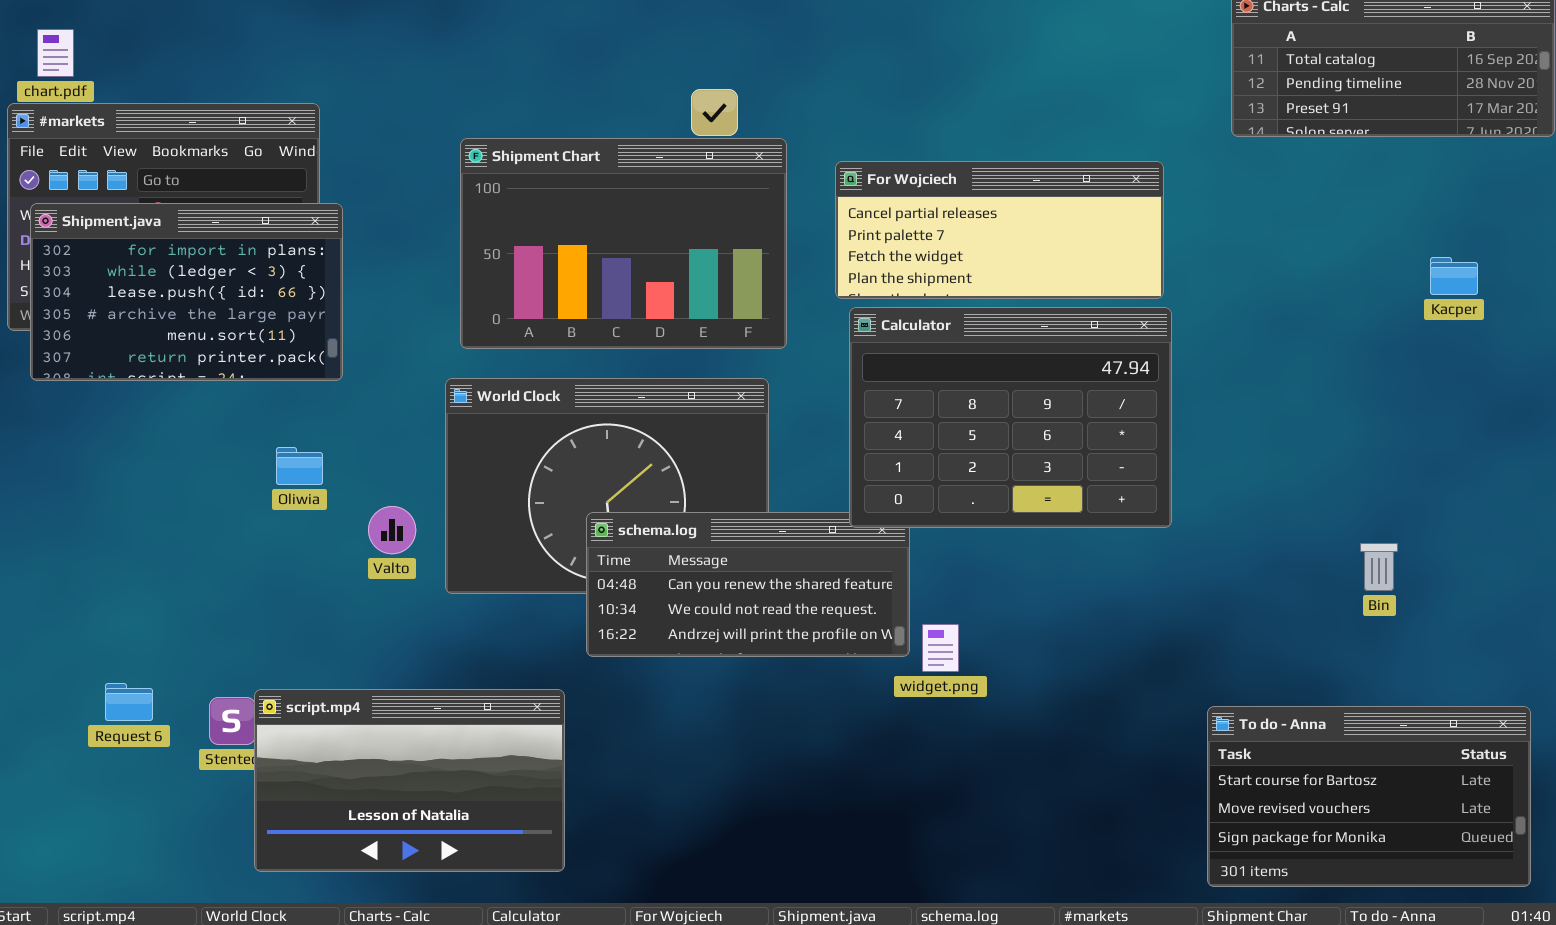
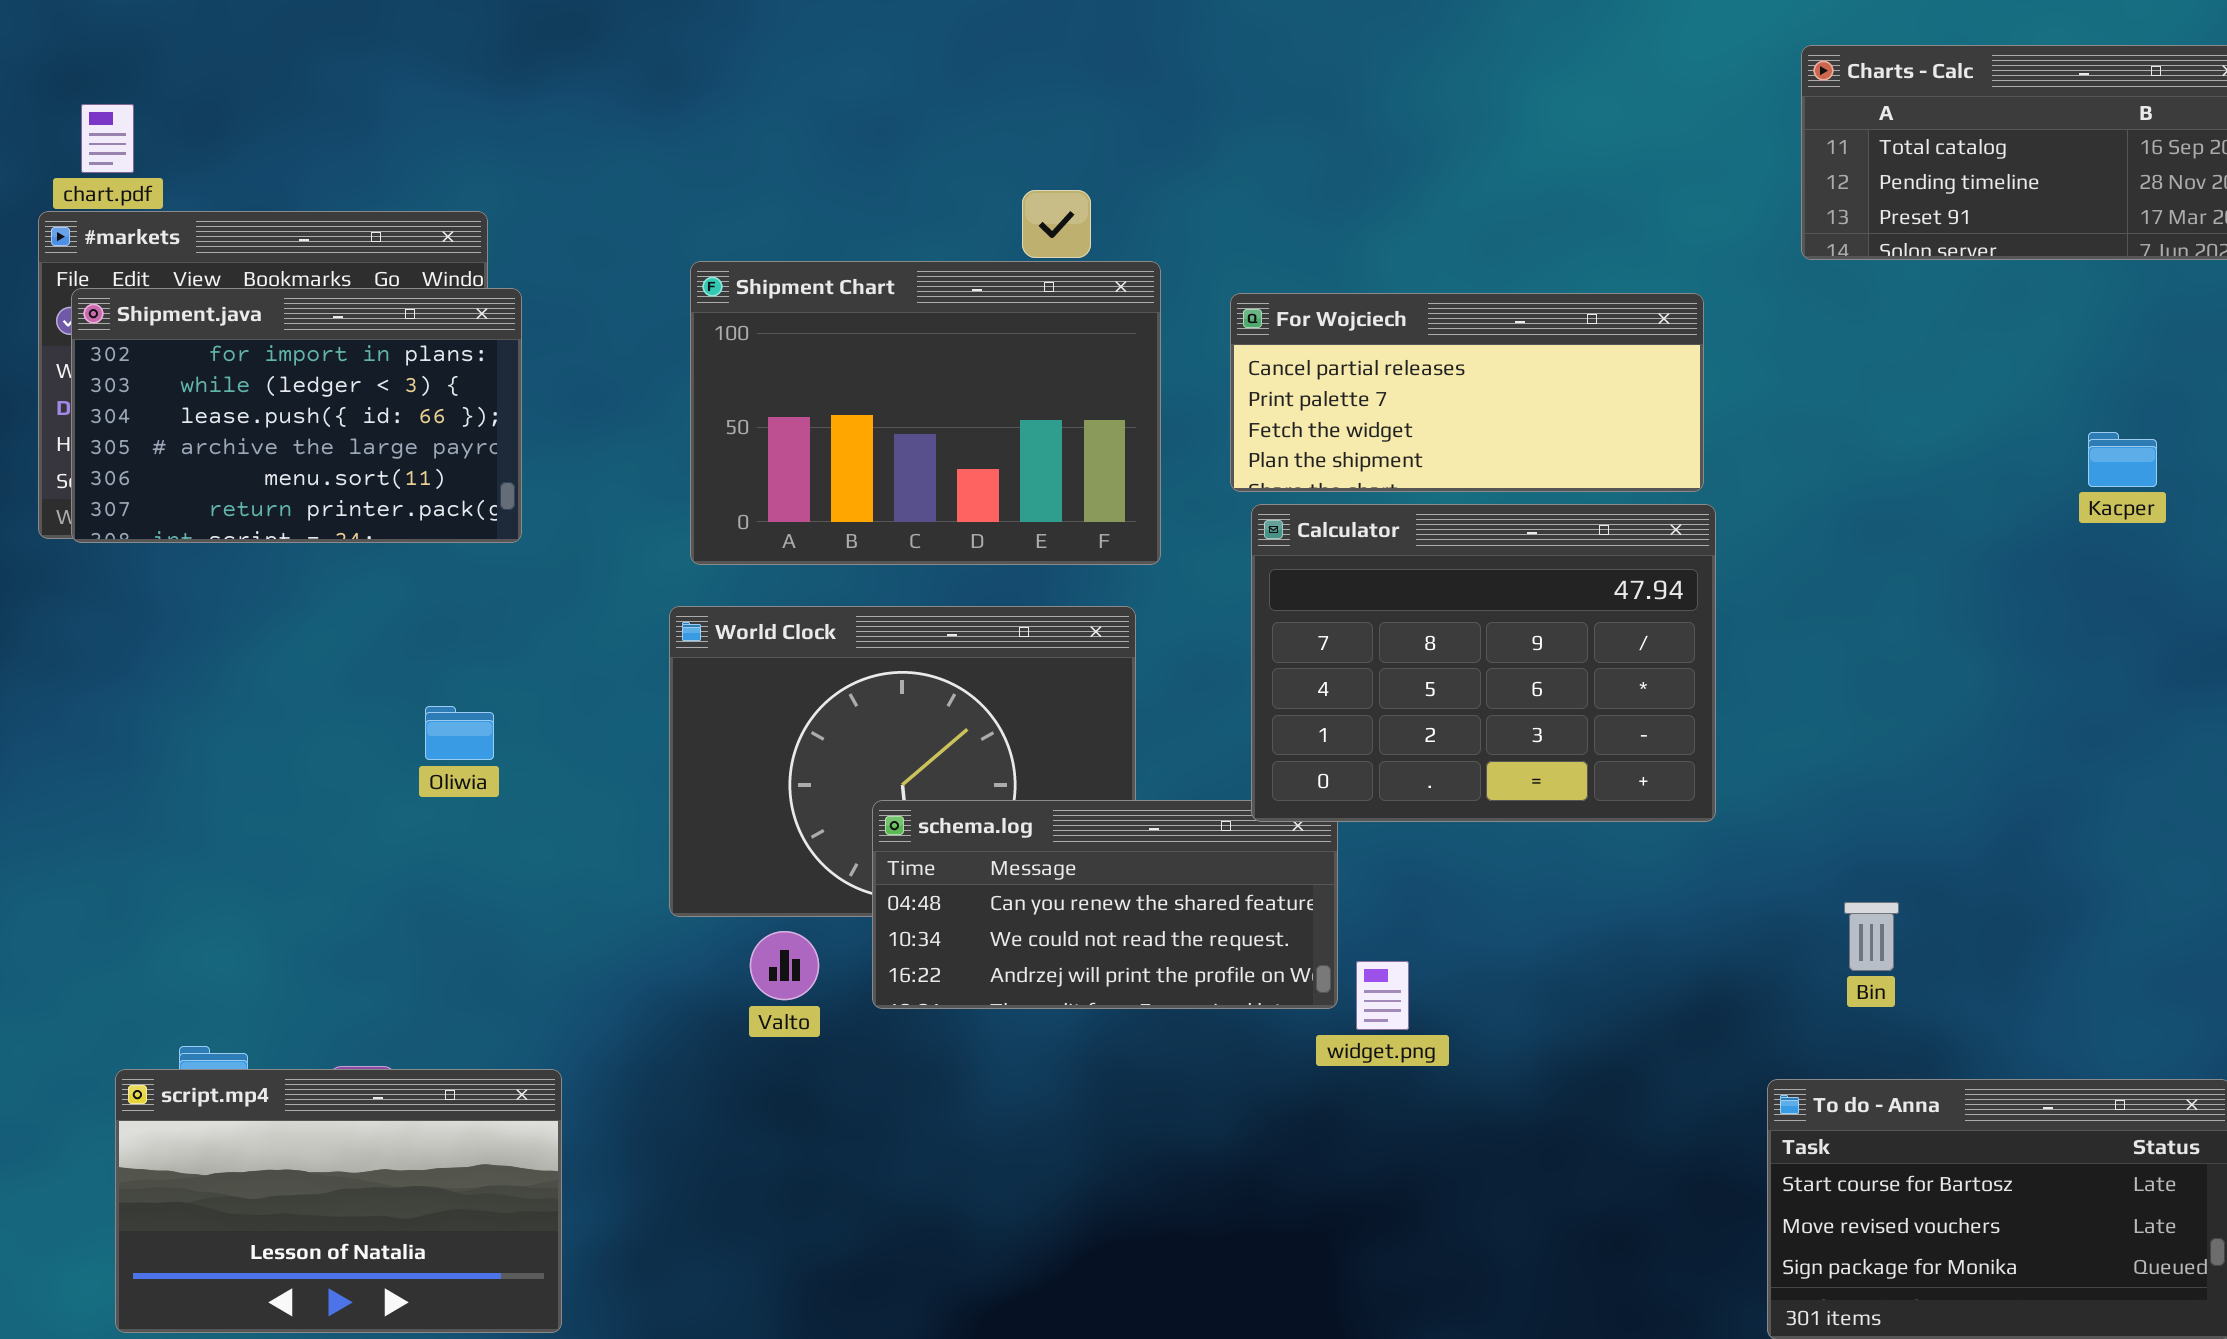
Shipment.java: [30,203,343,381] -> [71,288,522,543], moved
Valto: [368,506,416,554] -> [750,931,819,1000], moved
Bin: [1360,543,1398,591] -> [1844,902,1899,971], moved
script.mp4: [254,689,565,872] -> [115,1069,562,1333], moved

